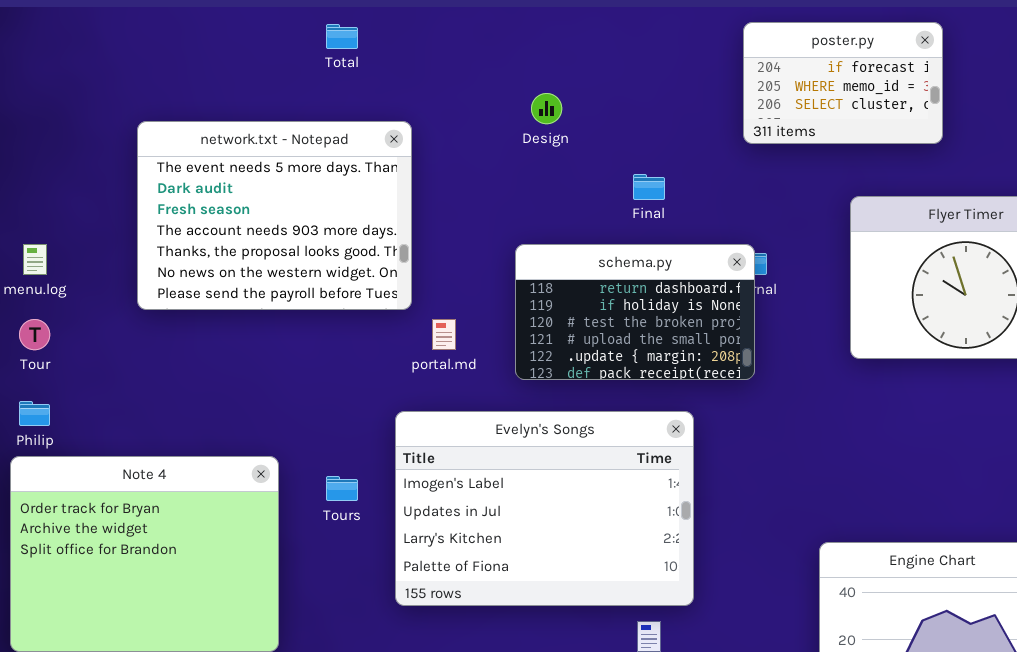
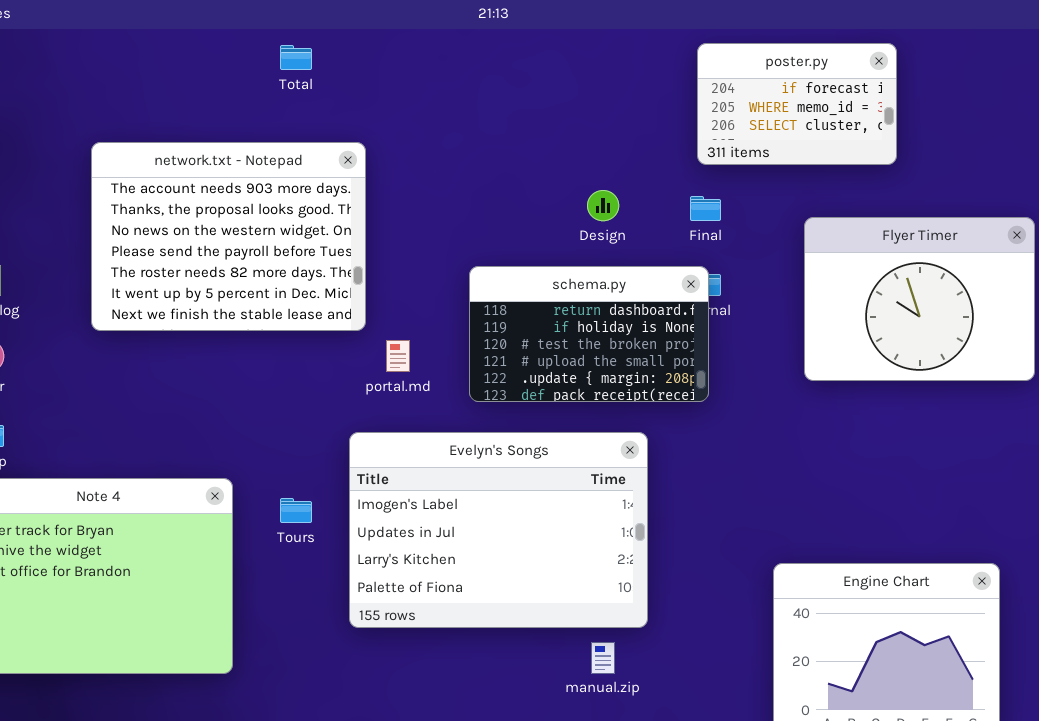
Design: [531,93,562,124] -> [587,190,619,221], moved
network.txt - Notepad: [137,121,412,310] -> [91,142,366,331], scrolled down 3 rows
Final: [633,174,665,200] -> [690,196,721,221], moved

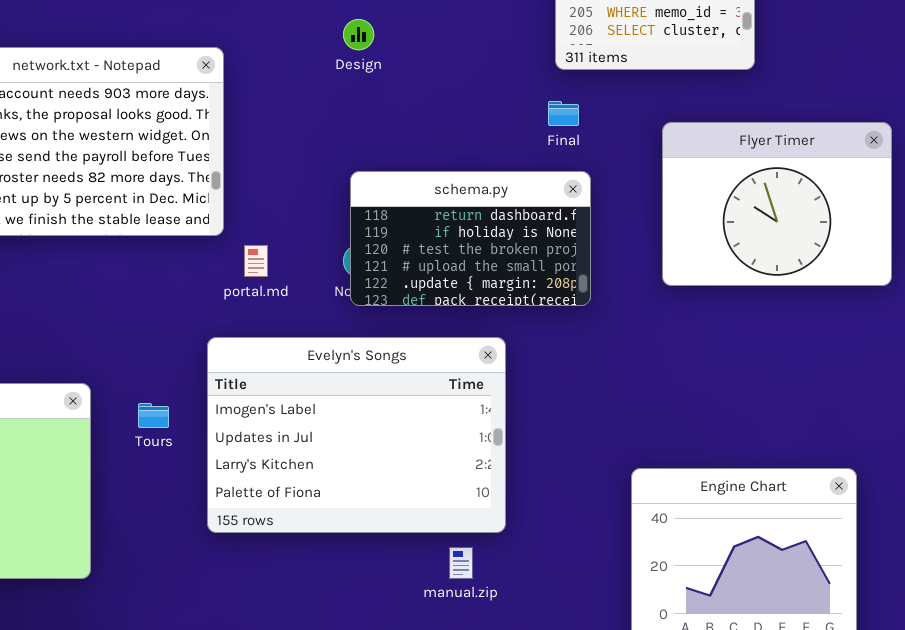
Design: [587,190,619,221] -> [343,19,374,50], moved
schema.py: [469,266,709,402] -> [350,171,591,306], moved

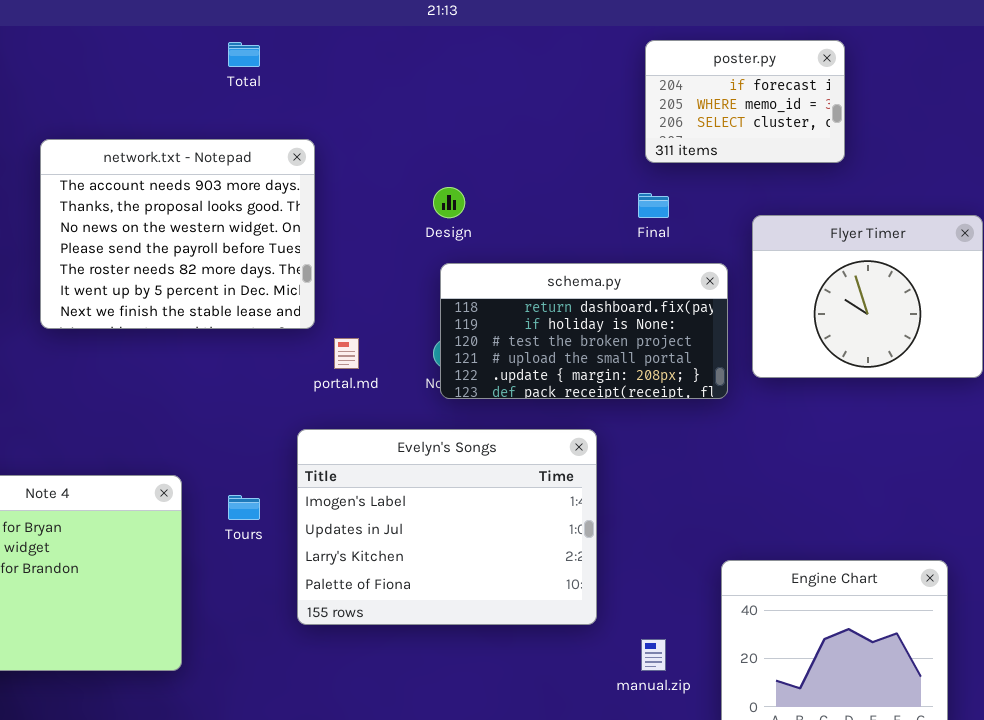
Design: [343,19,374,50] -> [433,187,465,218], moved
schema.py: [350,171,591,306] -> [440,263,728,399], resized
manual.zip: [449,547,473,579] -> [641,639,666,671], moved

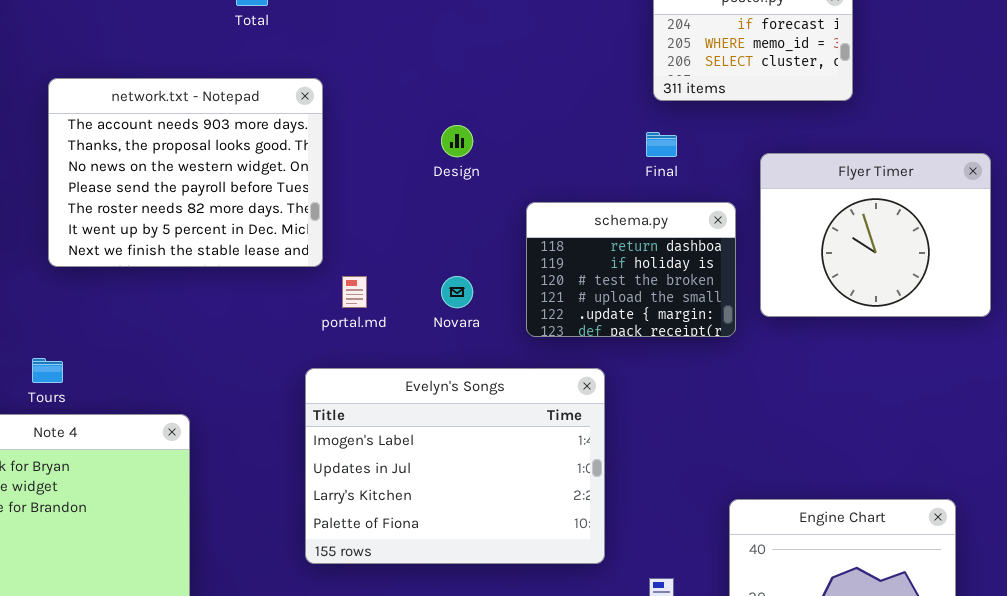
schema.py: [440,263,728,399] -> [526,202,736,337], resized
Tours: [228,495,260,520] -> [32,358,63,383], moved

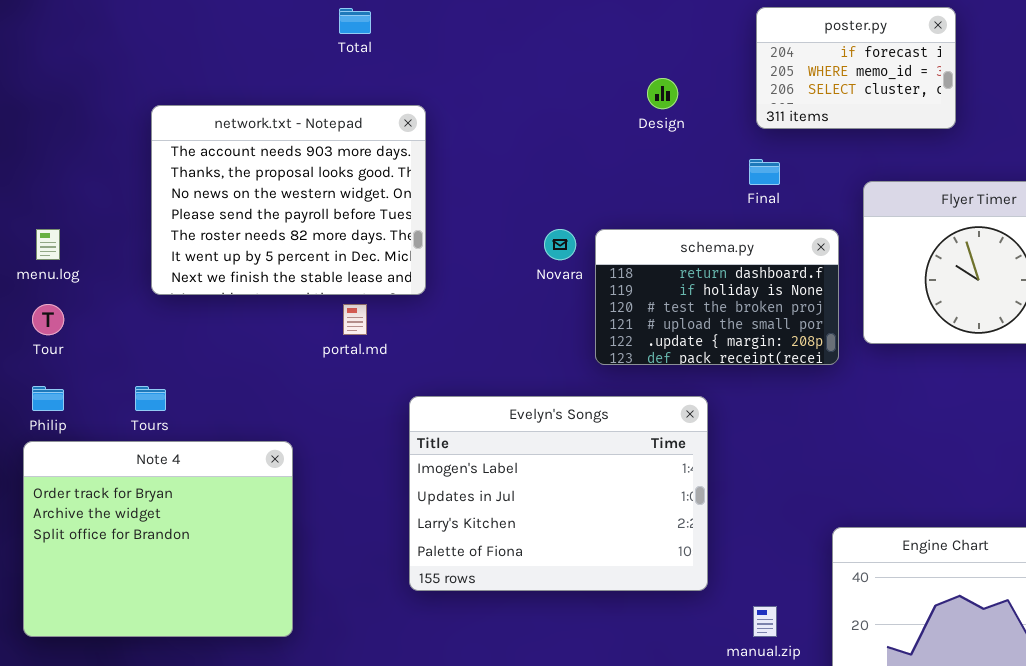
Design: [441,125,473,157] -> [647,78,678,109], moved
schema.py: [526,202,736,337] -> [595,229,839,365], resized
portal.md: [342,276,367,308] -> [343,304,367,335], moved
Novara: [441,276,473,308] -> [544,229,576,260], moved

